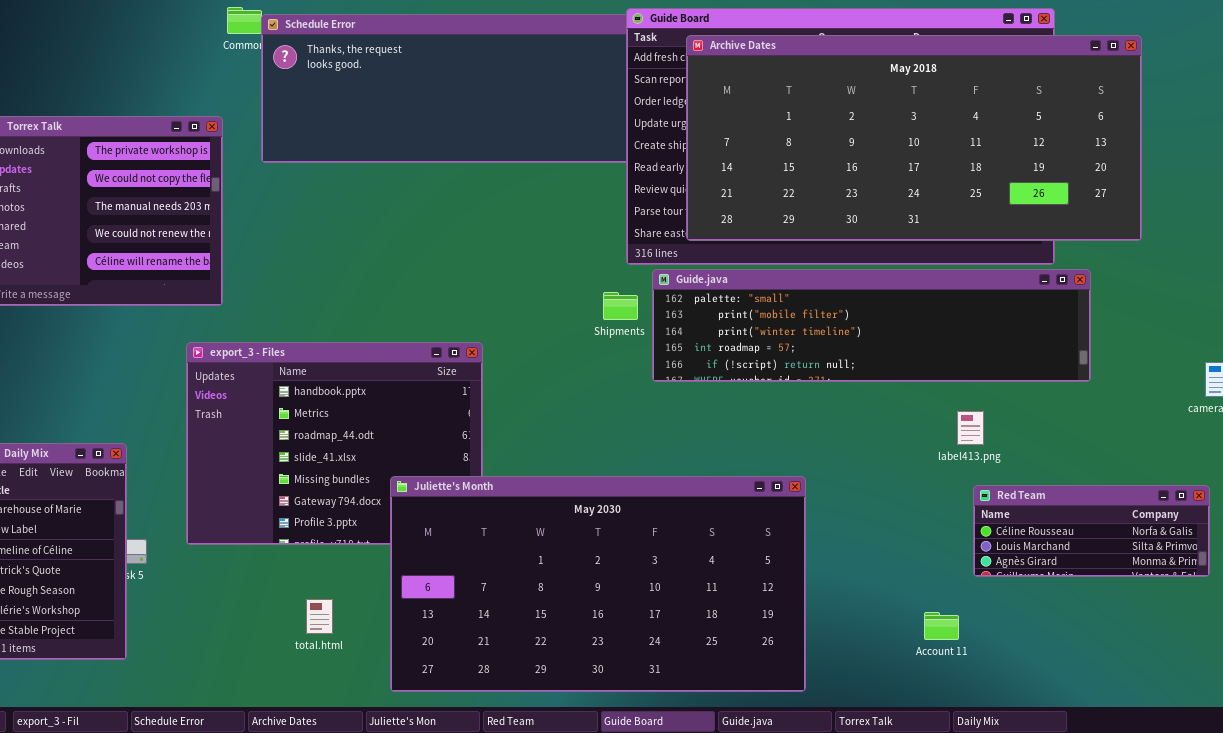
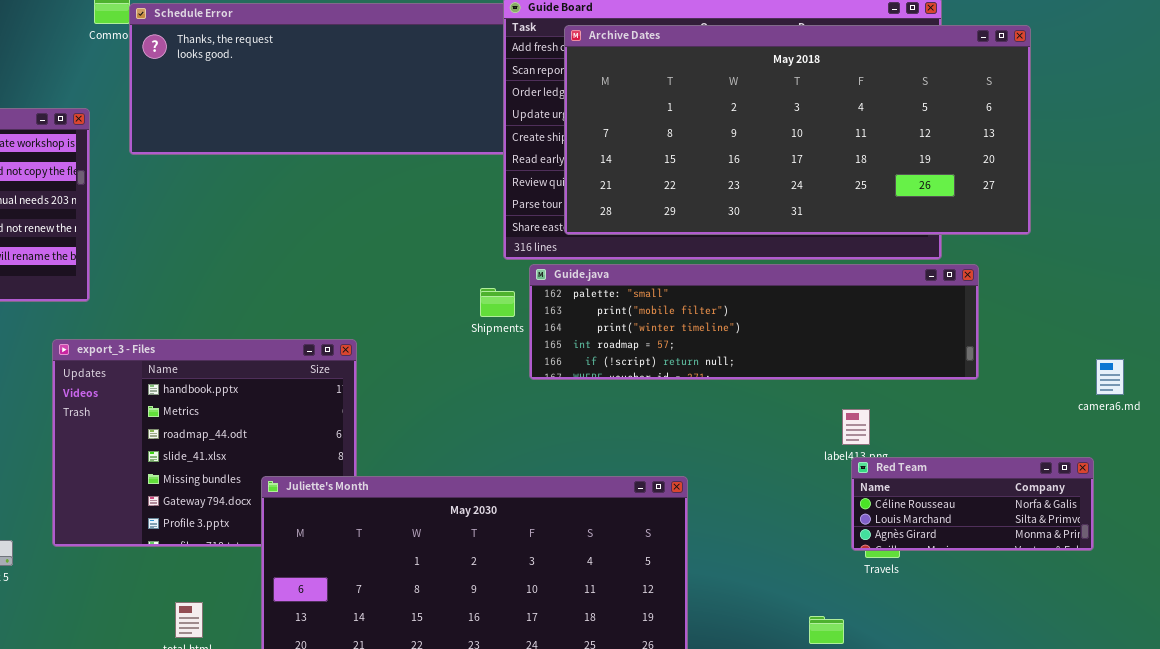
Red Team: [973,485,1210,577] -> [851,457,1094,551], moved

